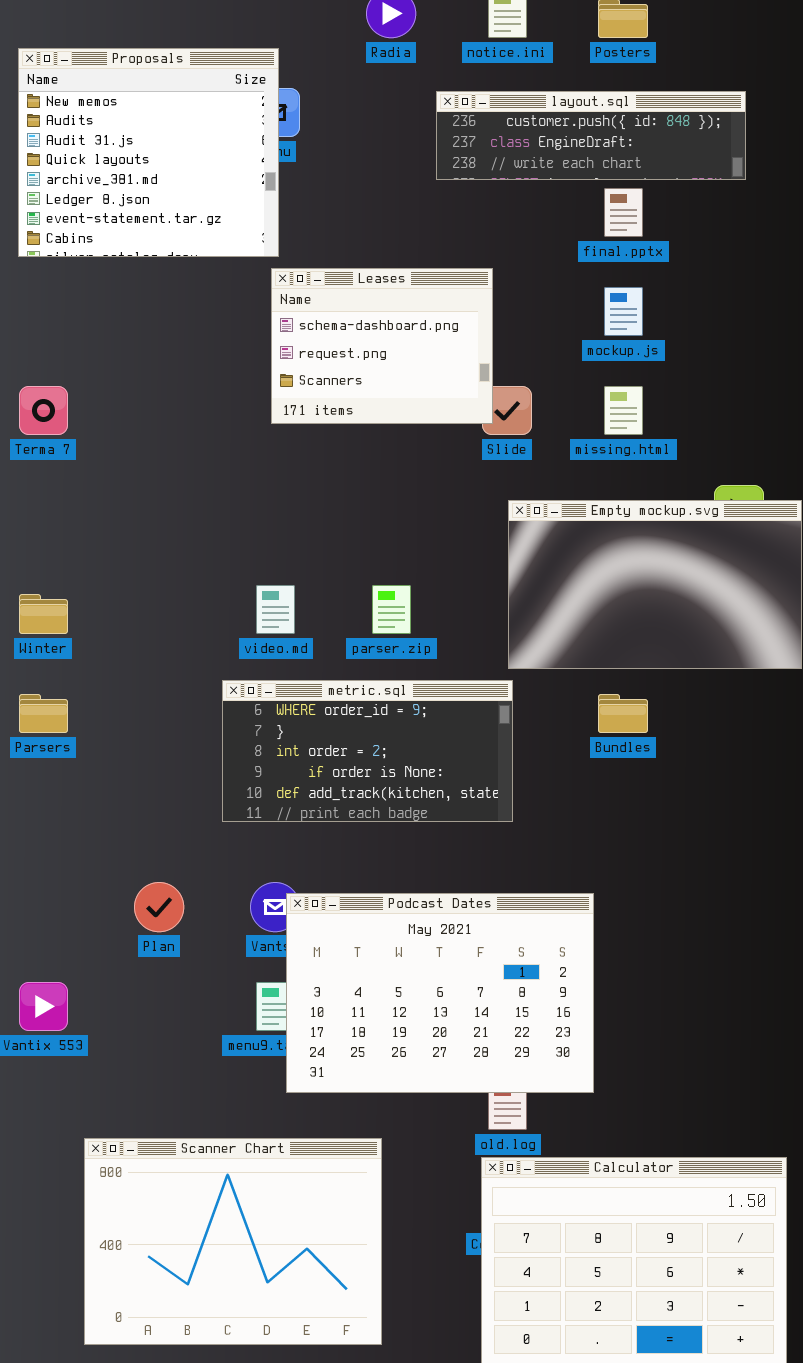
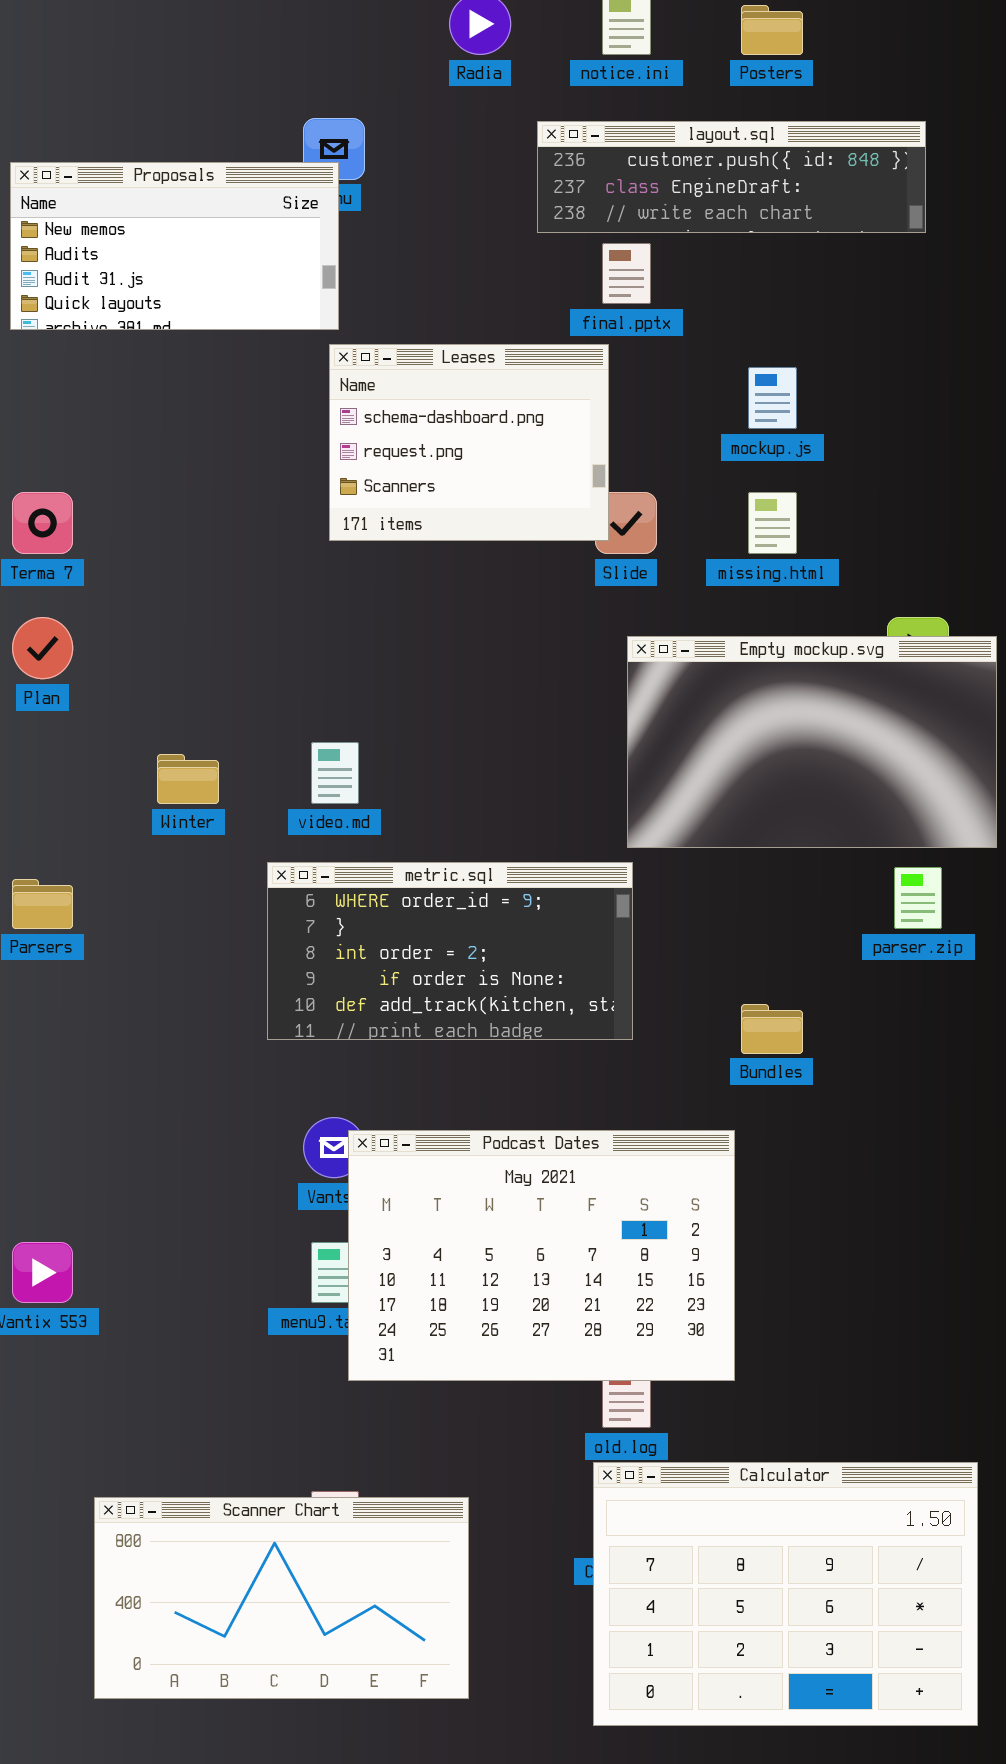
Proposals: [18,48,279,257] -> [10,162,339,330], resized
final.pptx: [604,188,643,237] -> [602,243,651,304], moved
parser.zip: [372,585,411,634] -> [894,867,942,929], moved
Winter: [19,594,68,634] -> [157,754,219,804], moved
Bundles: [598,694,648,733] -> [741,1004,803,1054], moved
Plan: [134,882,184,932] -> [12,617,73,679], moved
Scanner Chart: [84,1138,382,1345] -> [94,1497,469,1699], resized

